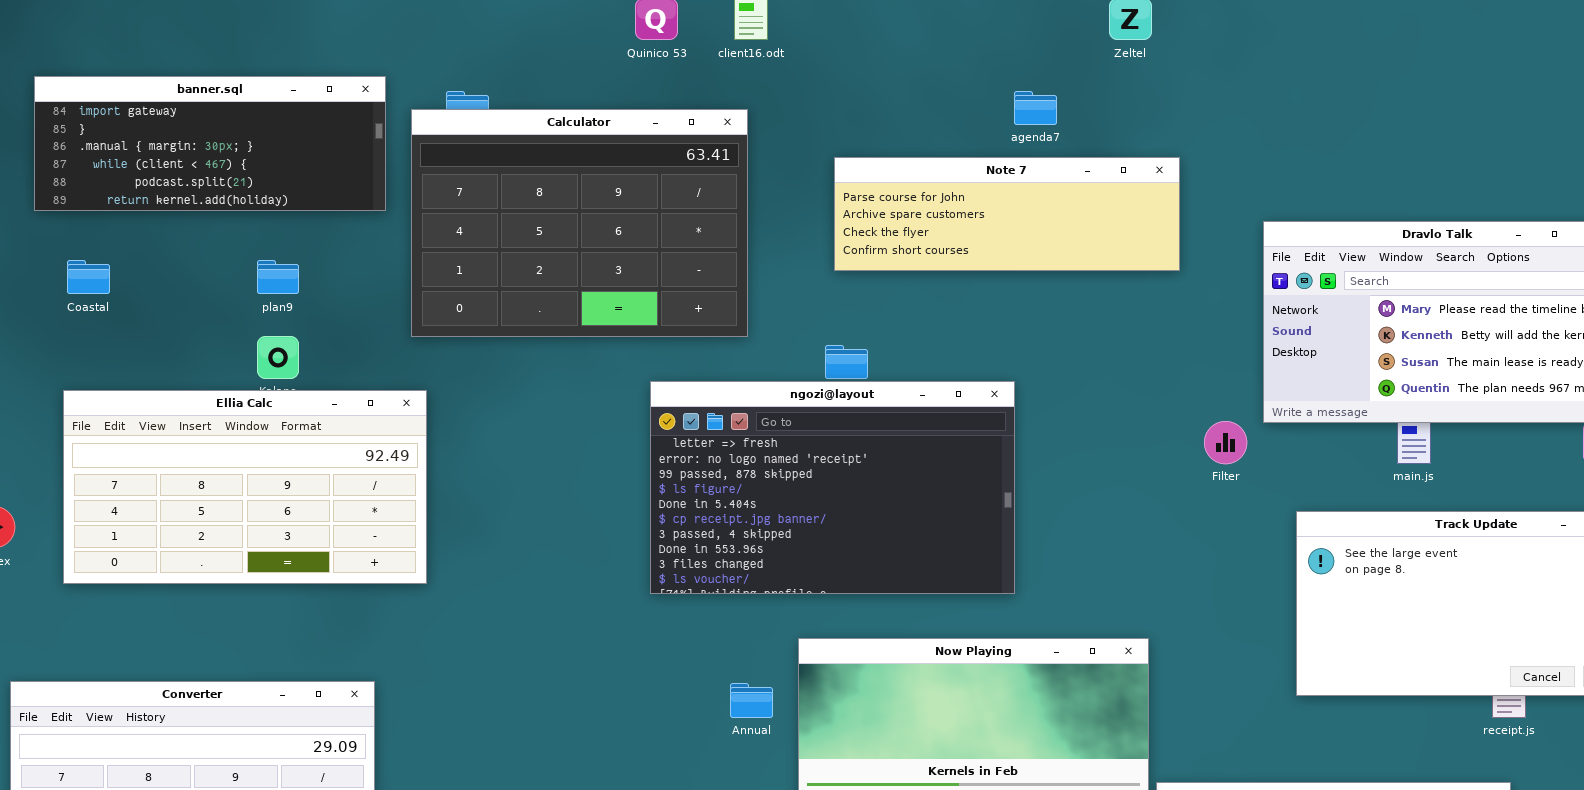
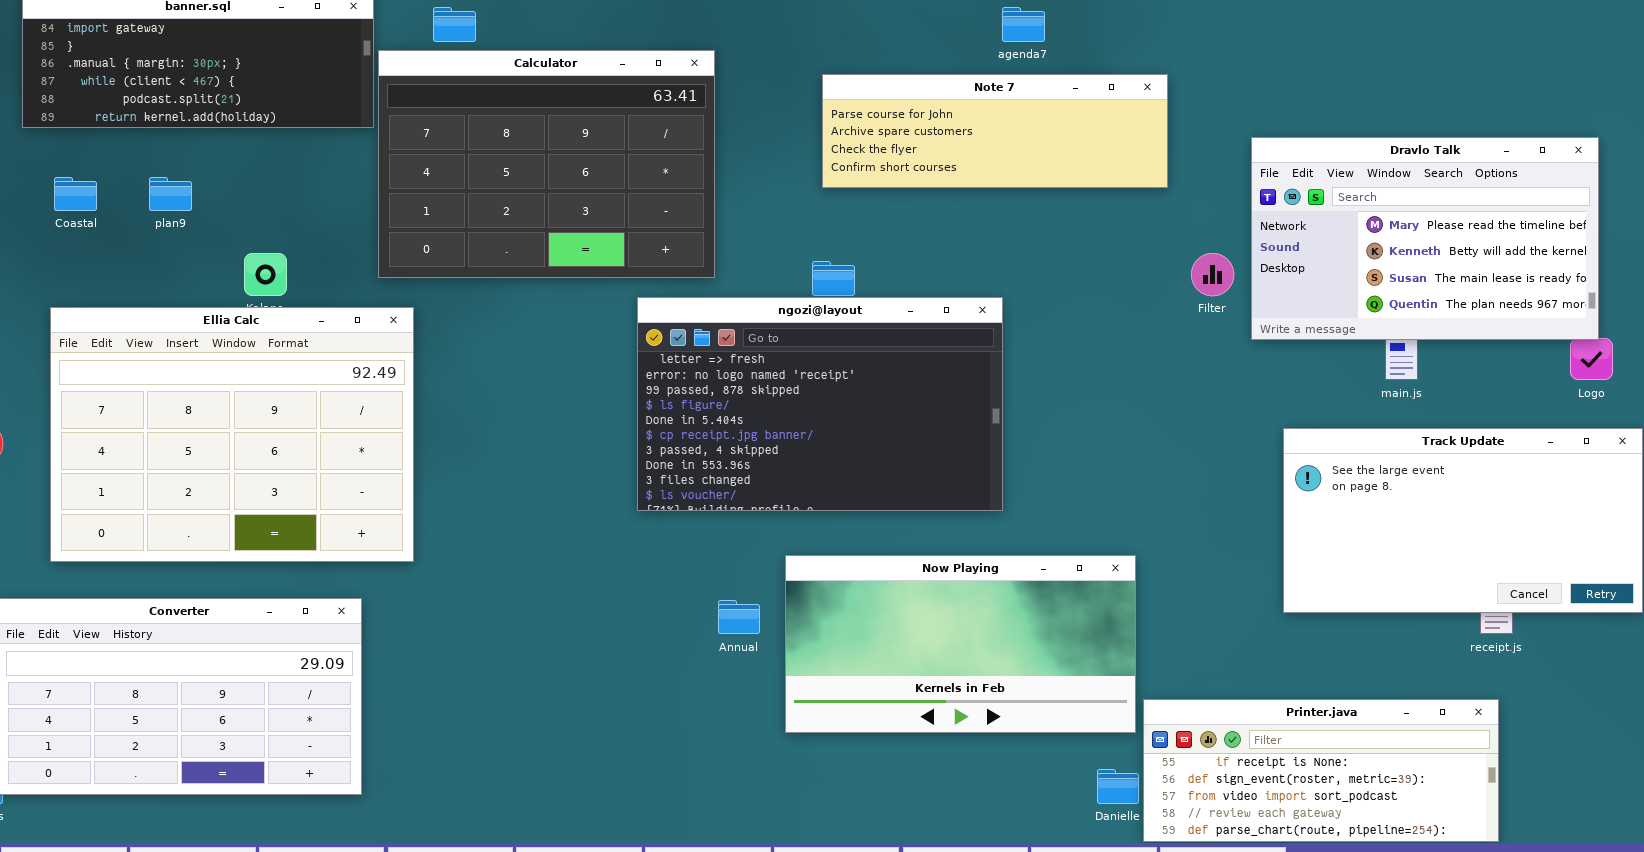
Calculator: [411,109,748,337] -> [378,50,715,278], moved
plan9: [257,260,299,294] -> [149,177,192,211], moved
Ellia Calc: [63,390,427,584] -> [50,307,414,562], resized
Filter: [1204,421,1247,464] -> [1191,253,1234,296], moved

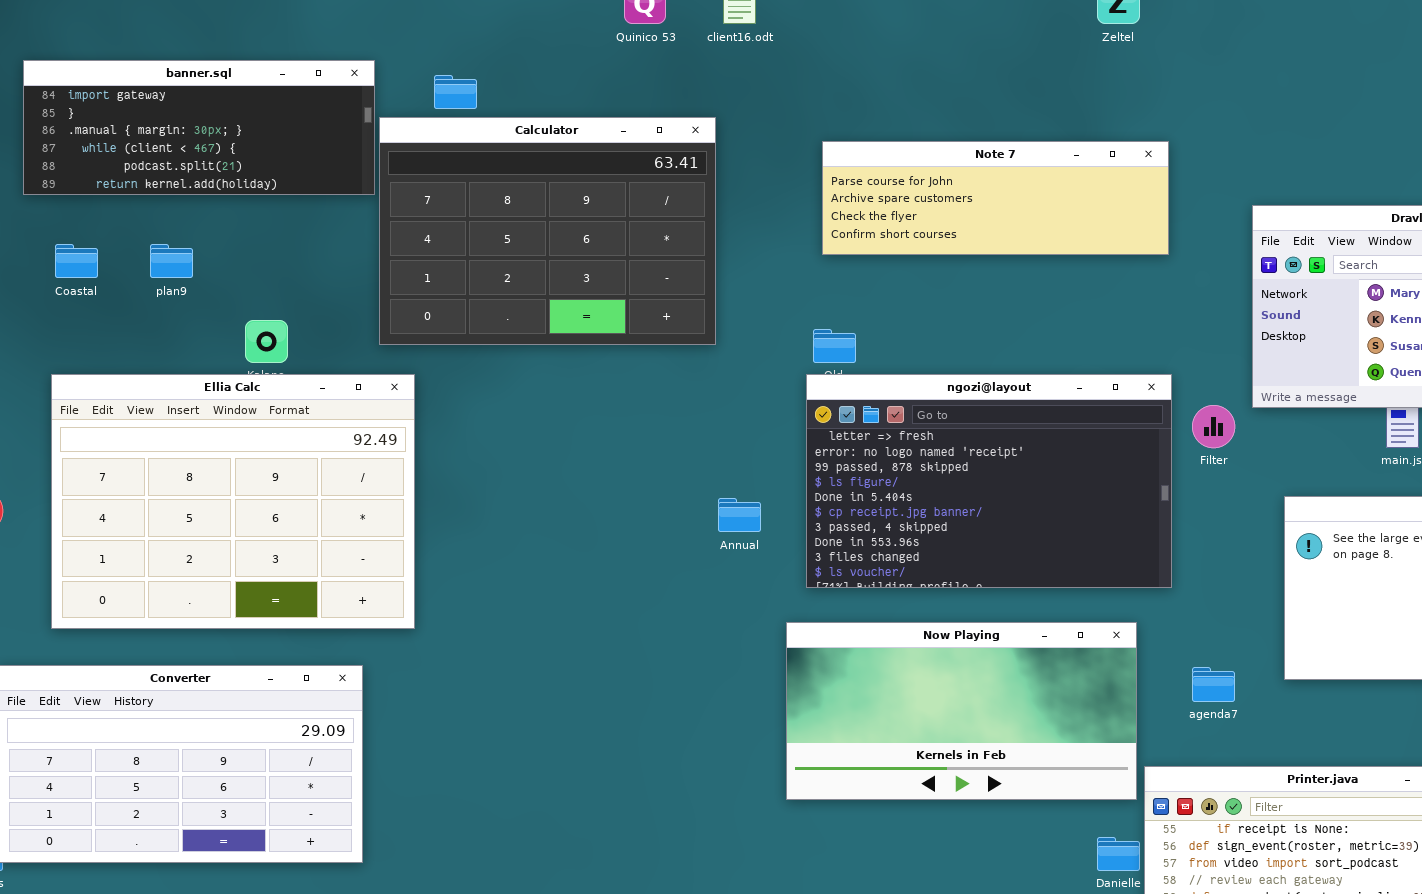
agenda7: [1002,7,1045,42] -> [1192,667,1235,702], moved
Filter: [1191,253,1234,296] -> [1192,405,1235,448], moved
ngozi@layout: [637,297,1003,511] -> [806,374,1172,588], moved
Annual: [718,600,760,634] -> [718,498,761,532], moved

